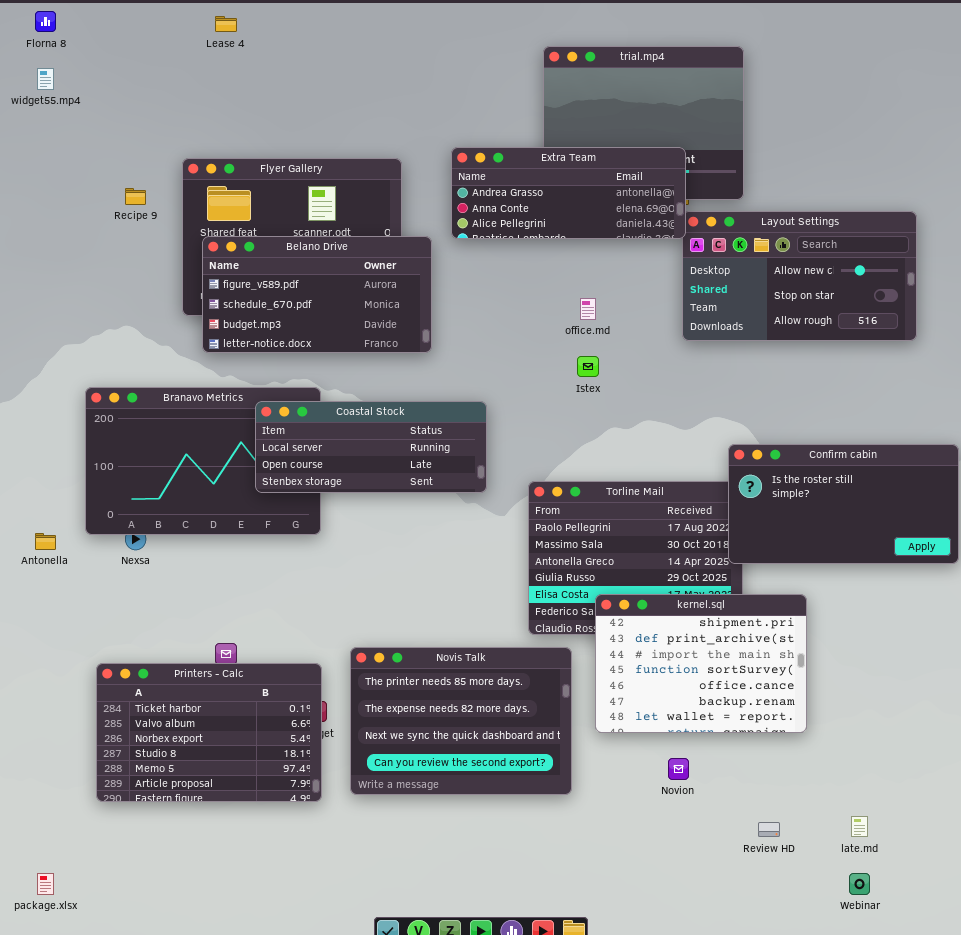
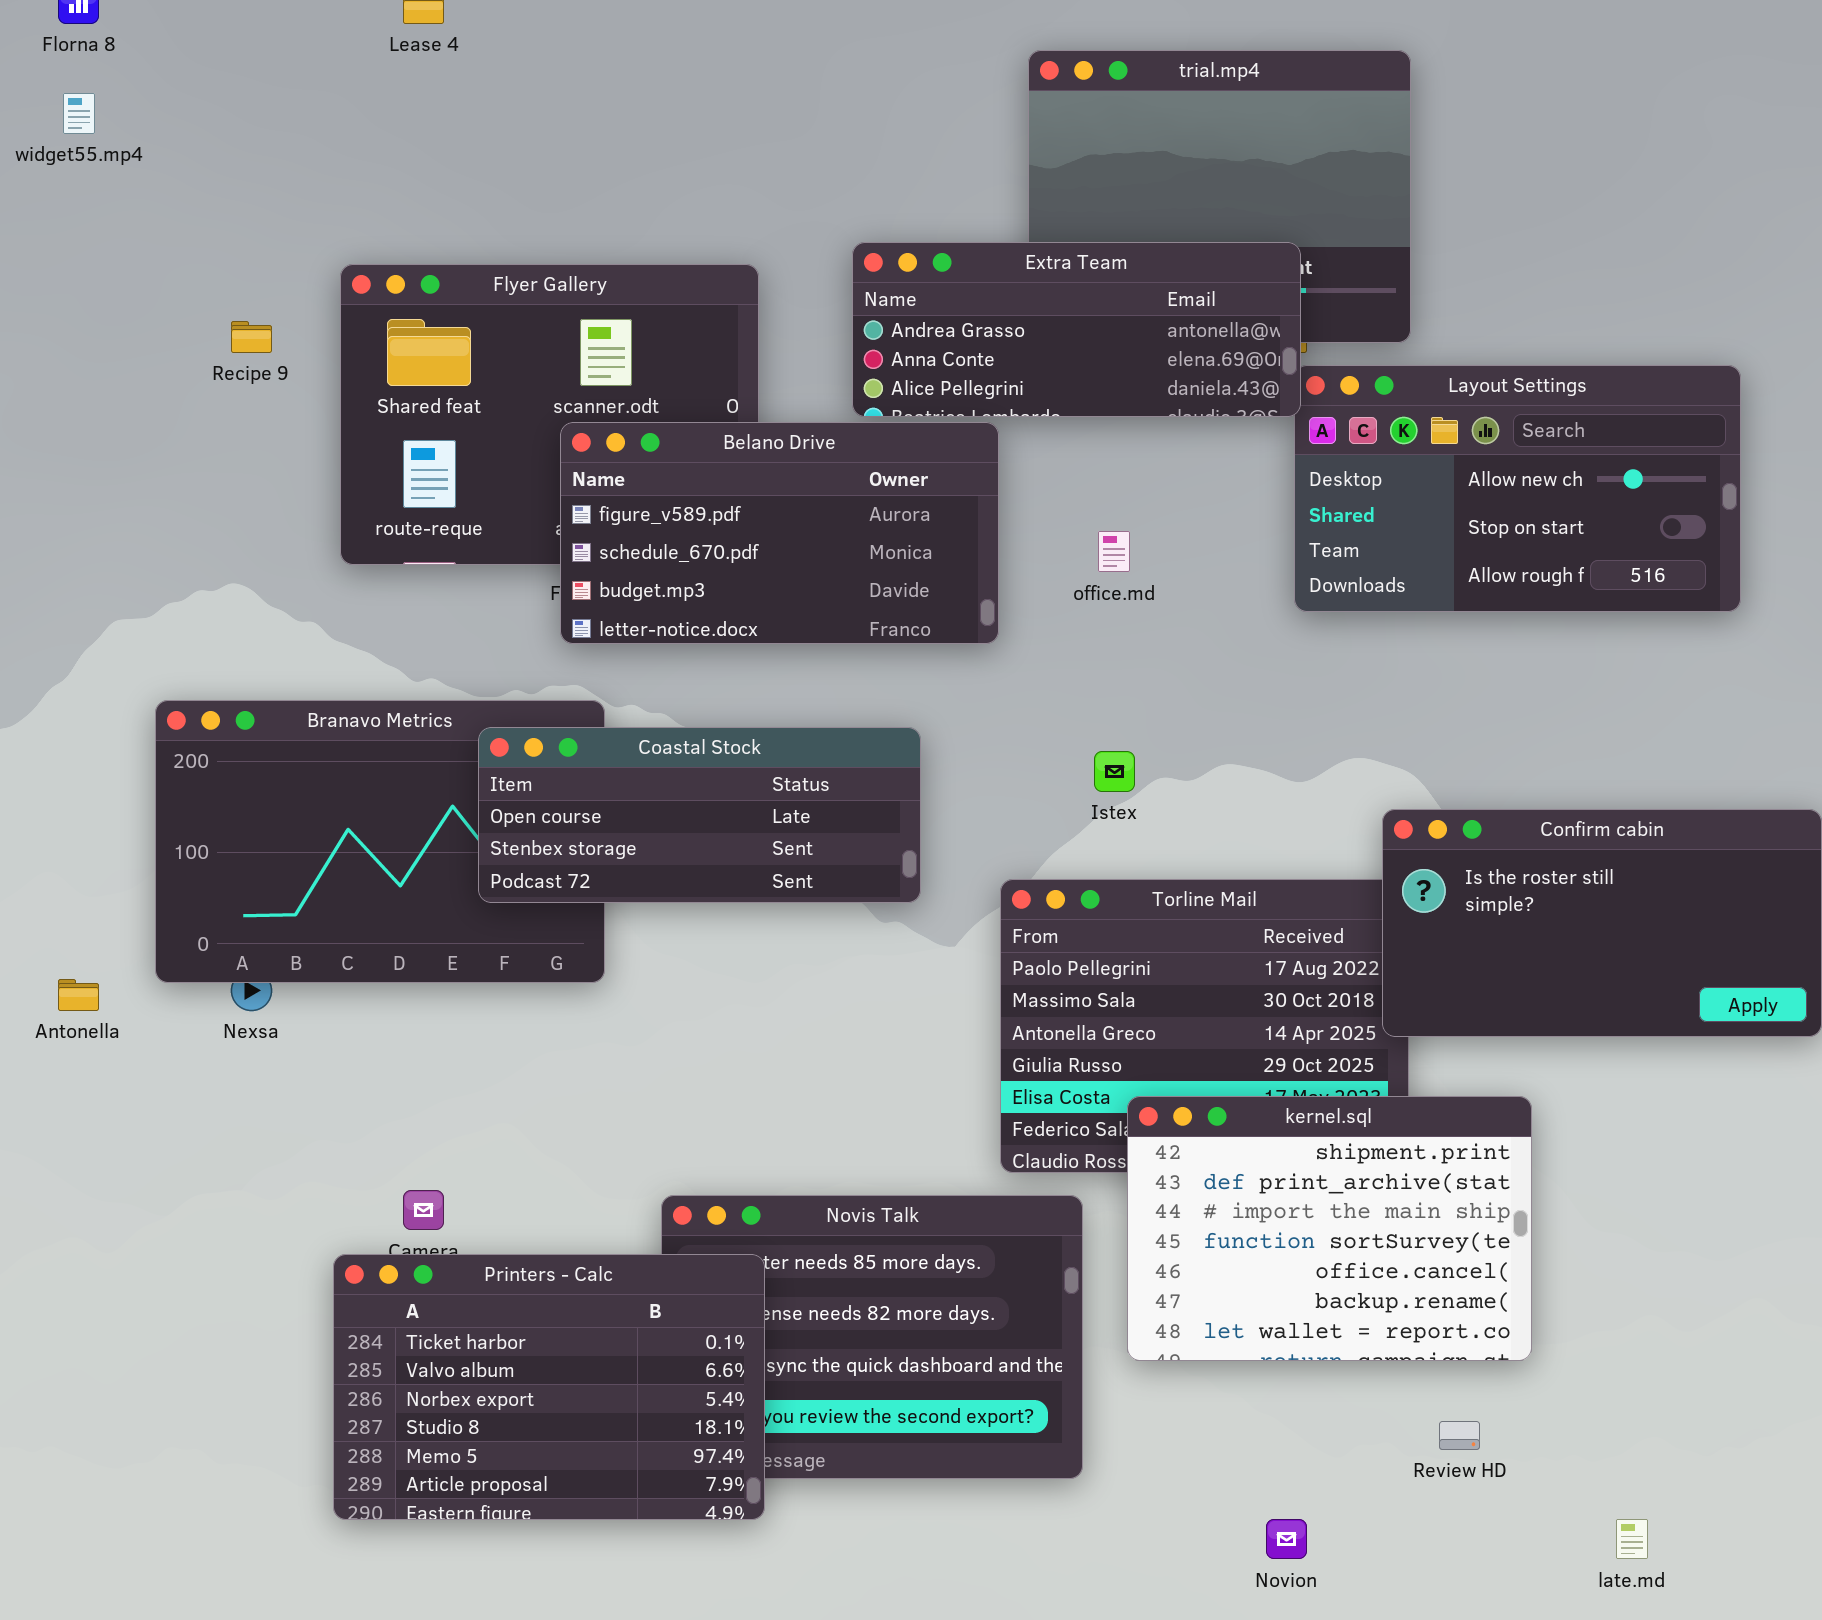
Belano Drive: [202,236,432,353] -> [560,422,999,644], moved
Istex: [577,356,599,377] -> [1094,751,1135,792], moved
Coastal Stock: [255,401,487,493] -> [478,727,921,903], scrolled down 1 row
Printers - Calc: [96,663,322,802] -> [333,1254,765,1520], moved
Novion: [668,758,689,780] -> [1266,1519,1307,1559], moved
Review HD: [758,822,780,837] -> [1439,1421,1480,1450], moved

